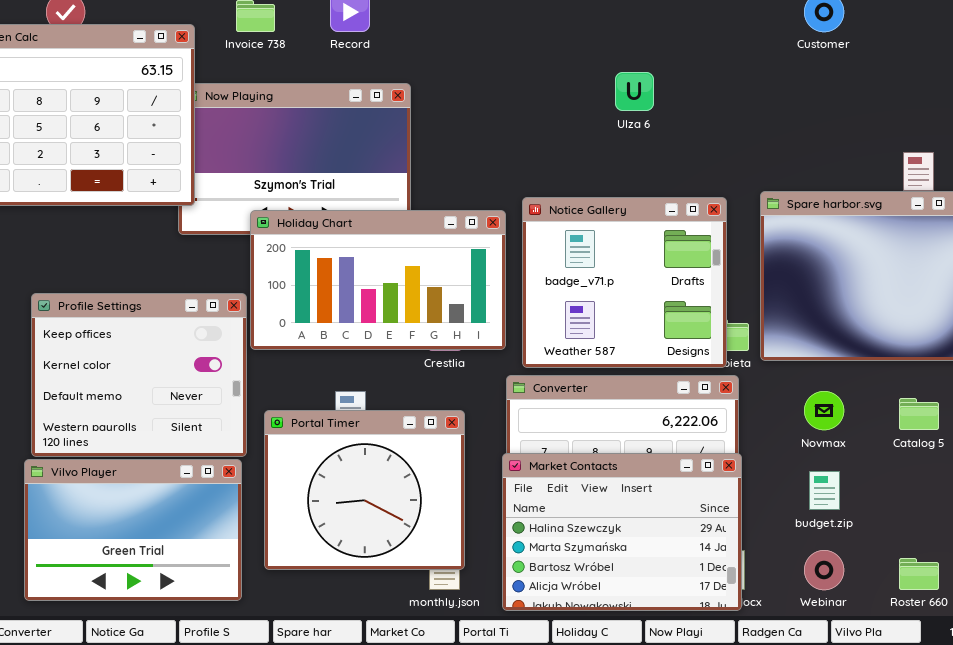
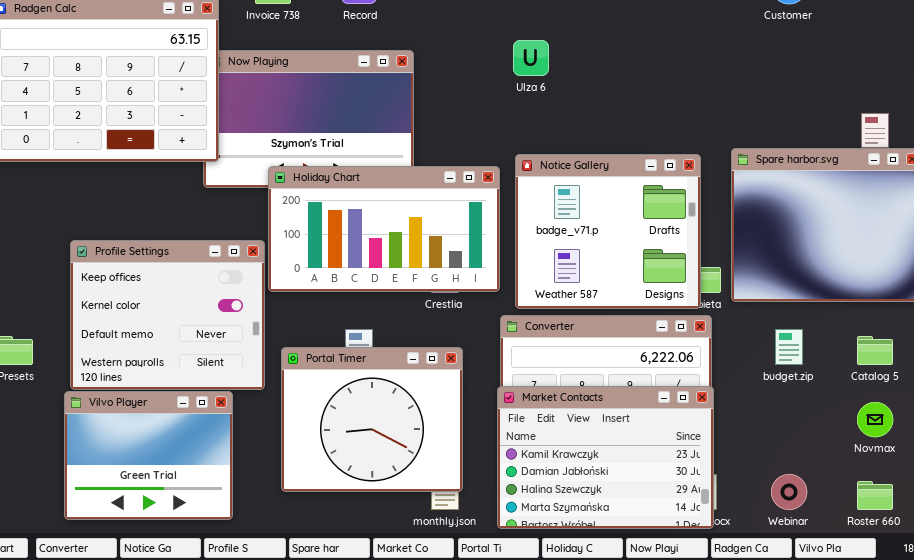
Ulza 6: [615,72,654,111] -> [513,40,549,76], moved
Novmax: [804,391,844,430] -> [857,402,893,437], moved
Market Contacts: [502,453,742,611] -> [497,386,714,529], scrolled up 2 rows
Vilvo Player: [24,459,242,601] -> [64,391,233,520], resized
budget.zip: [809,471,840,510] -> [775,329,803,365], moved

